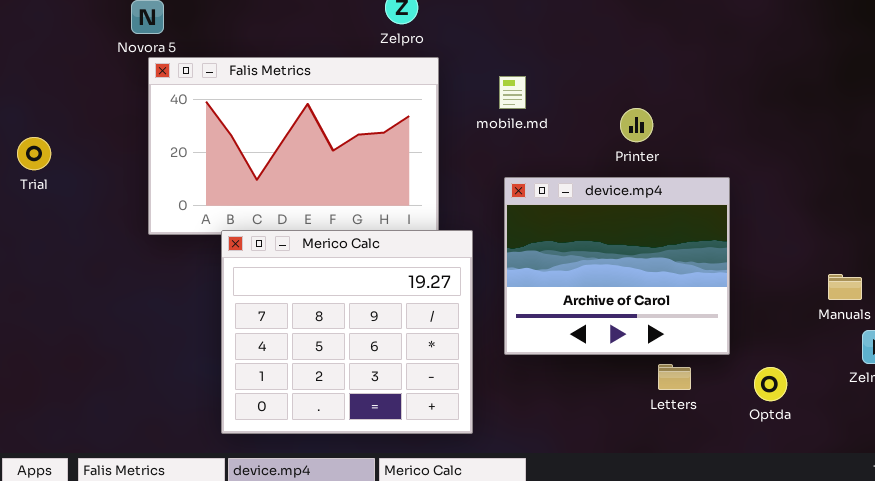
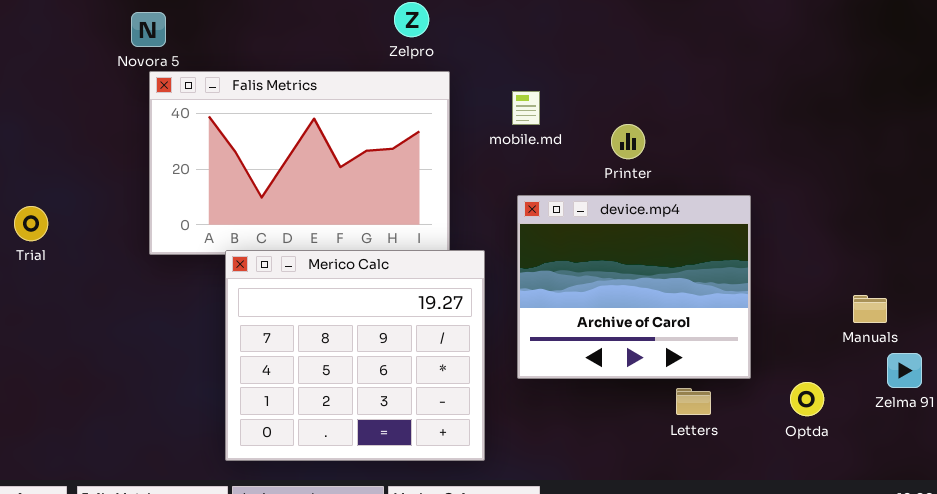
Printer: [620,108,653,142] -> [611,124,645,159], moved
Trial: [17,137,51,170] -> [14,206,48,241], moved
Optda: [754,367,787,401] -> [790,382,824,416], moved

